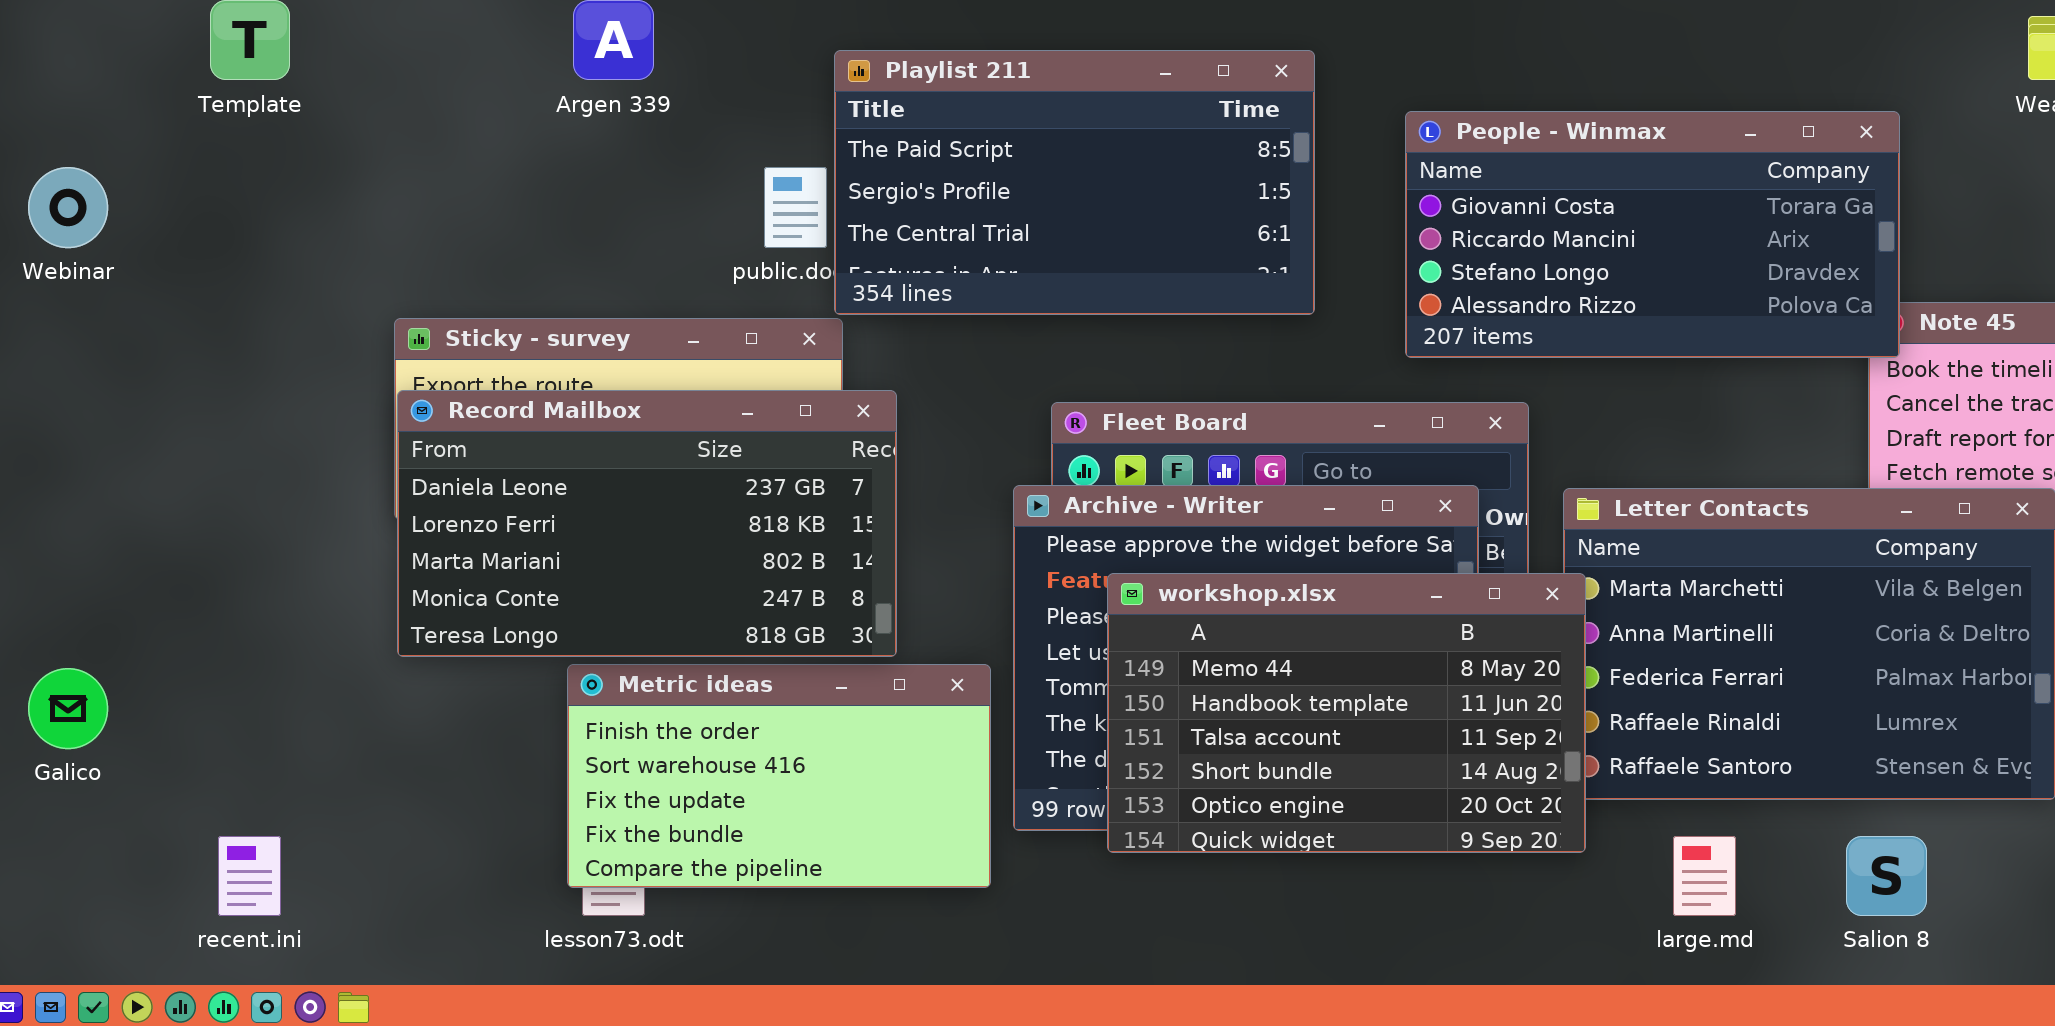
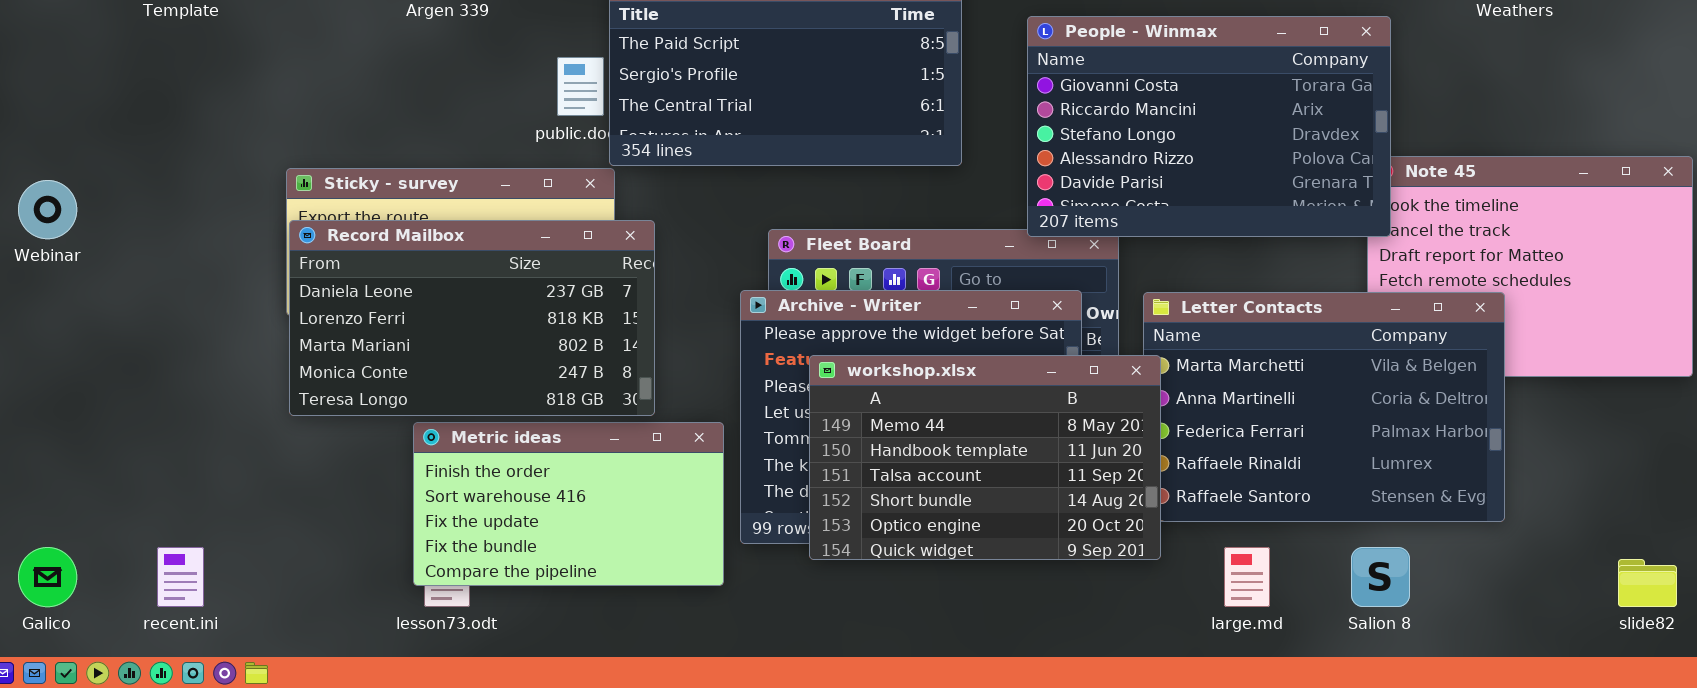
People - Winmax: [1405,111,1900,358] -> [1027,16,1391,237], resized
Webinar: [28,167,108,248] -> [18,180,77,239], moved
Galico: [28,668,108,749] -> [18,547,77,607], moved

